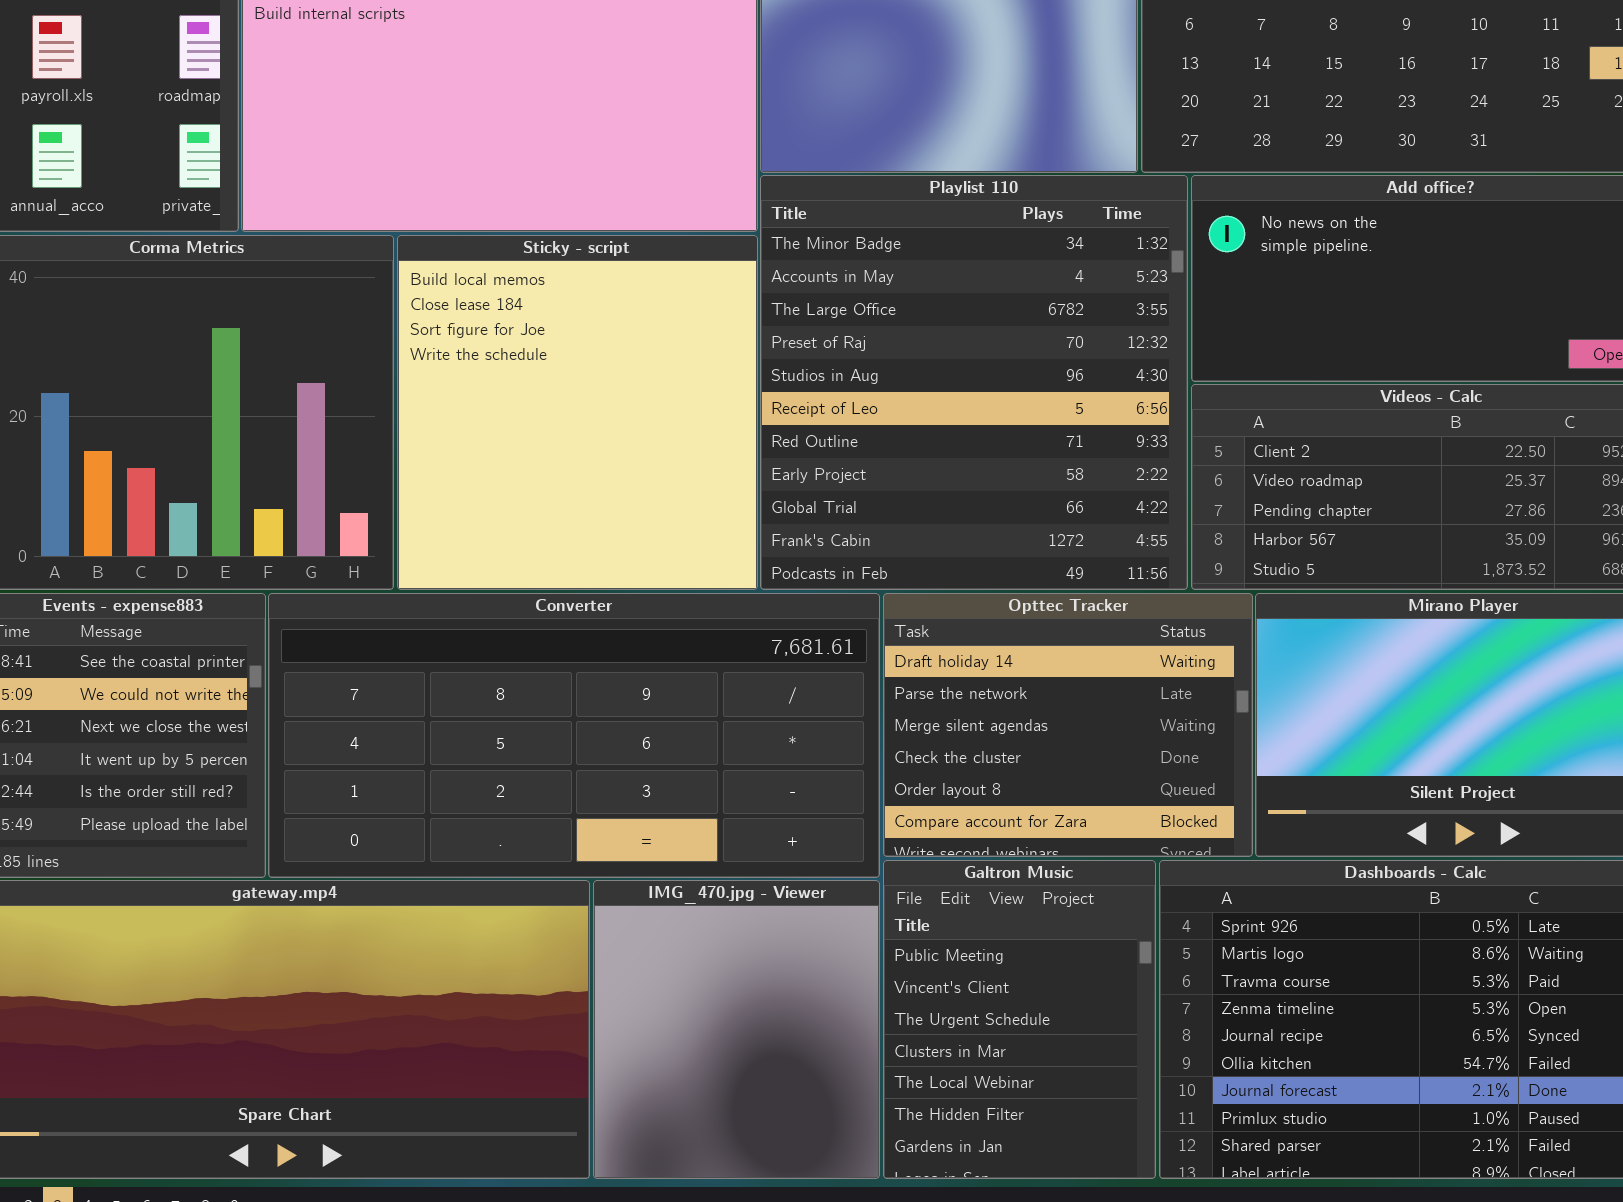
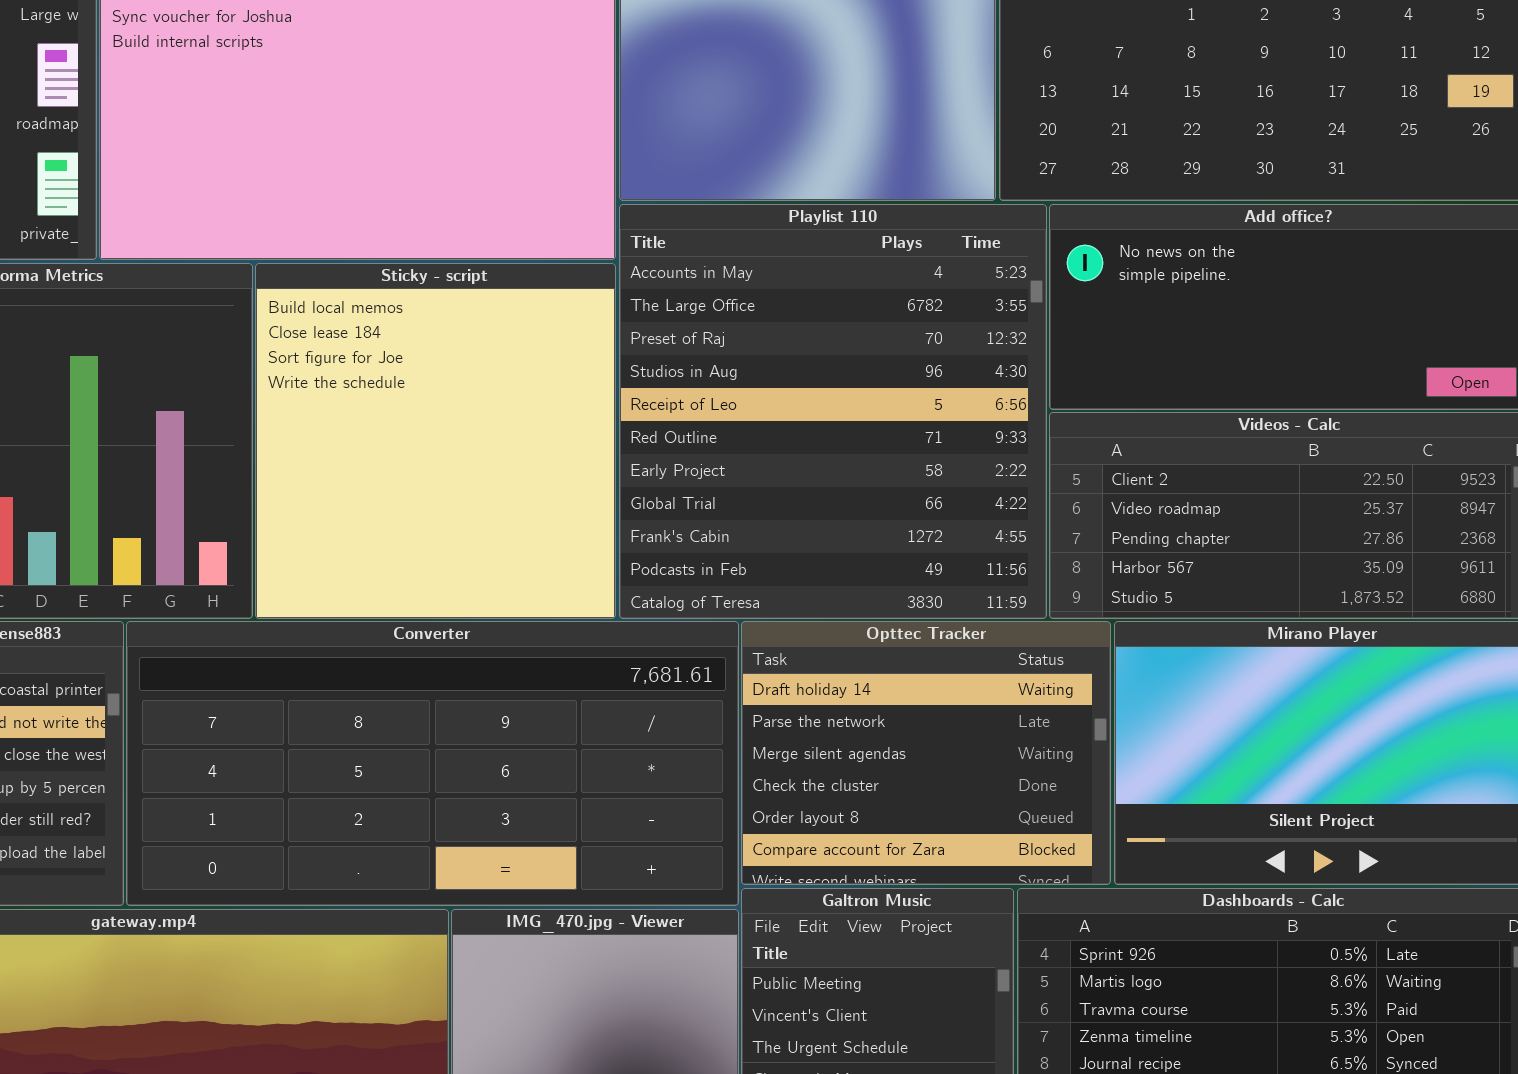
Playlist 110: [760,175,1188,590] -> [619,204,1047,619], scrolled down 1 row

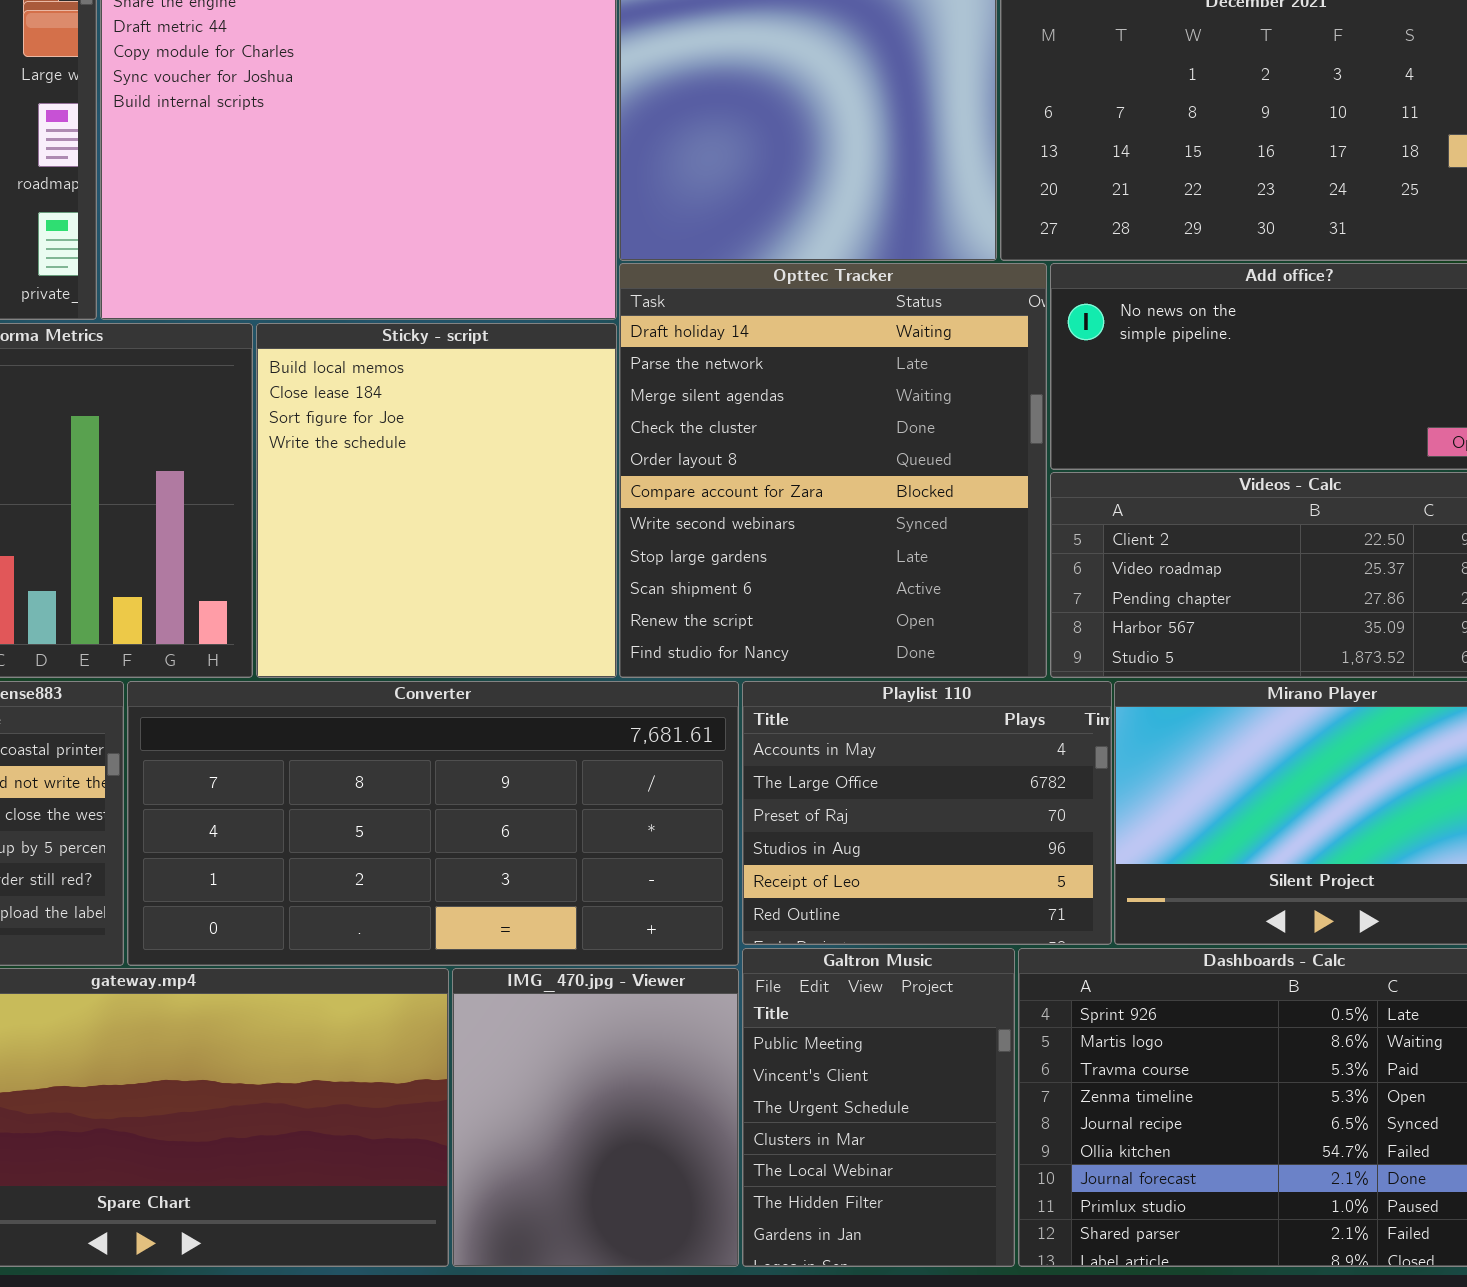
Playlist 110: [619,204,1047,619] -> [742,681,1112,945], moved, resized
Opttec Tracker: [741,621,1111,885] -> [619,263,1047,678], moved, resized

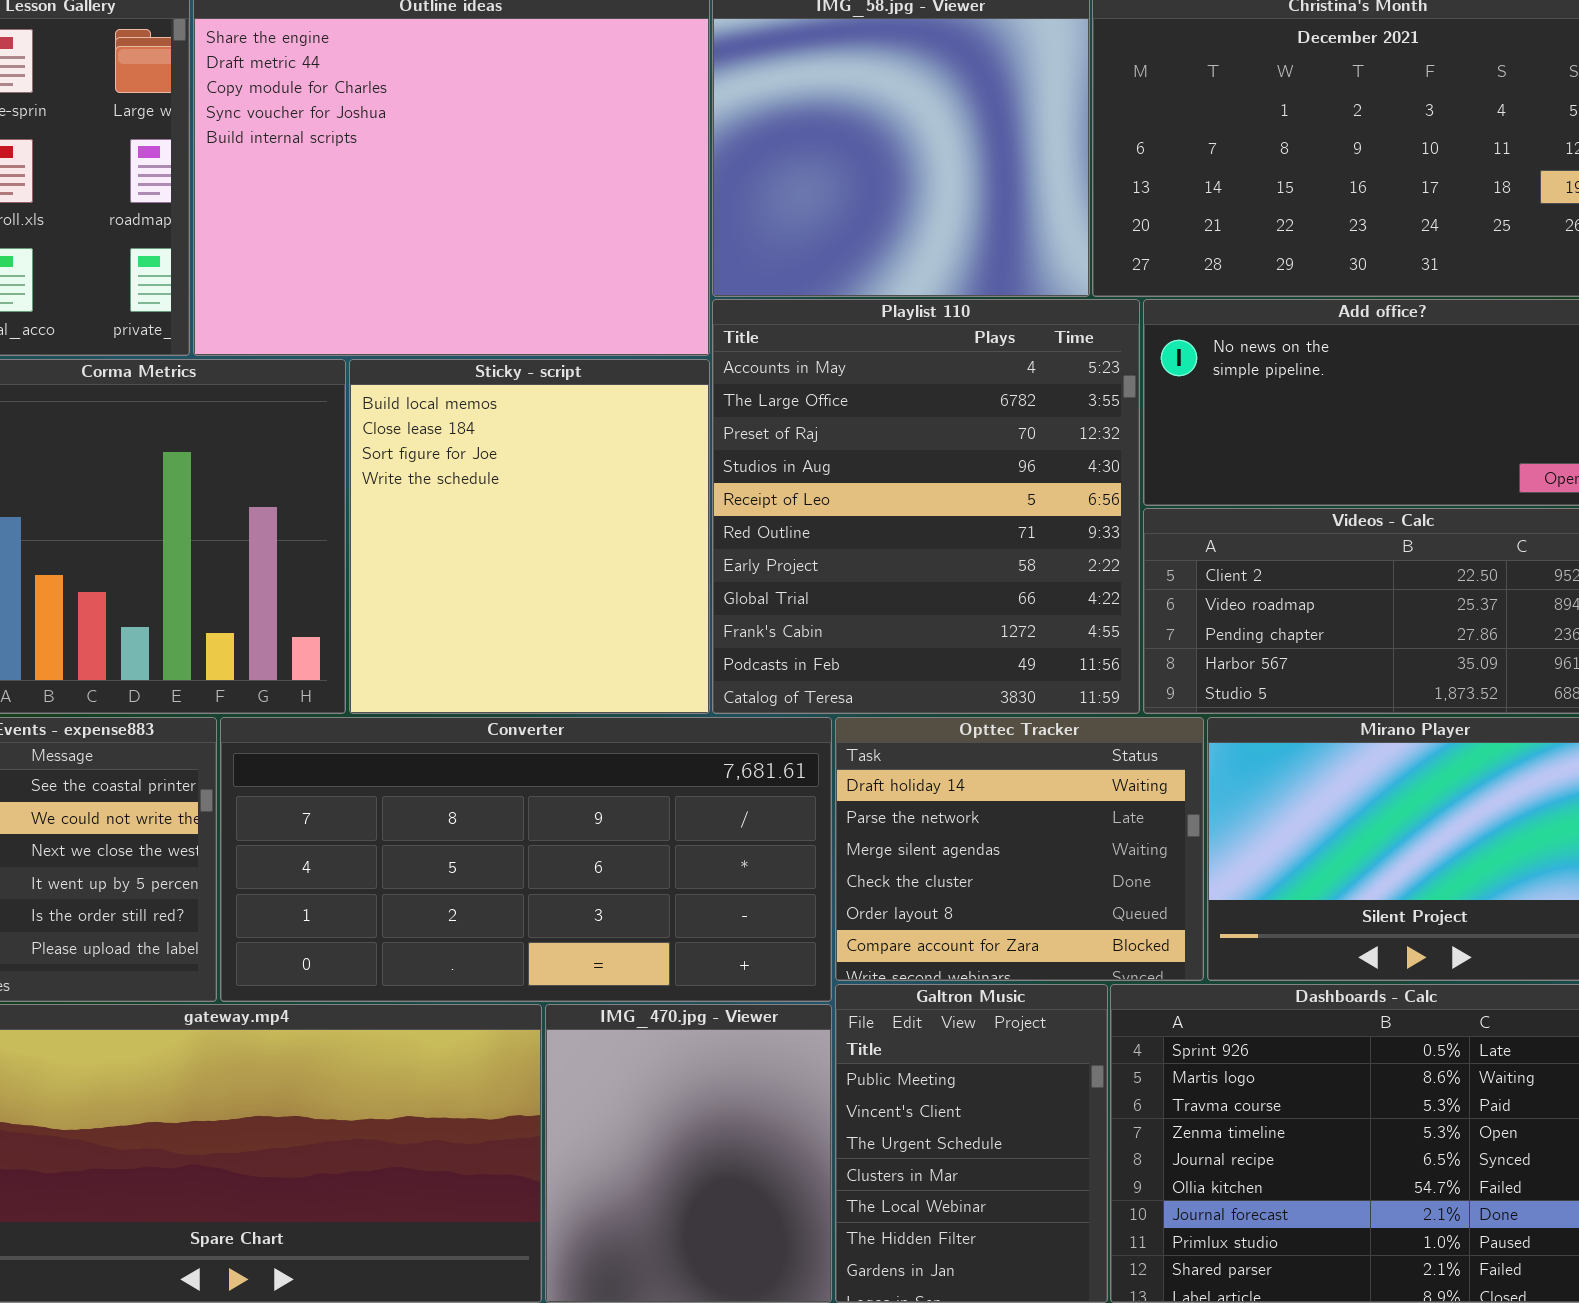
Opttec Tracker: [619,263,1047,678] -> [835,717,1204,981], moved, resized
Playlist 110: [742,681,1112,945] -> [712,299,1140,714], moved, resized

